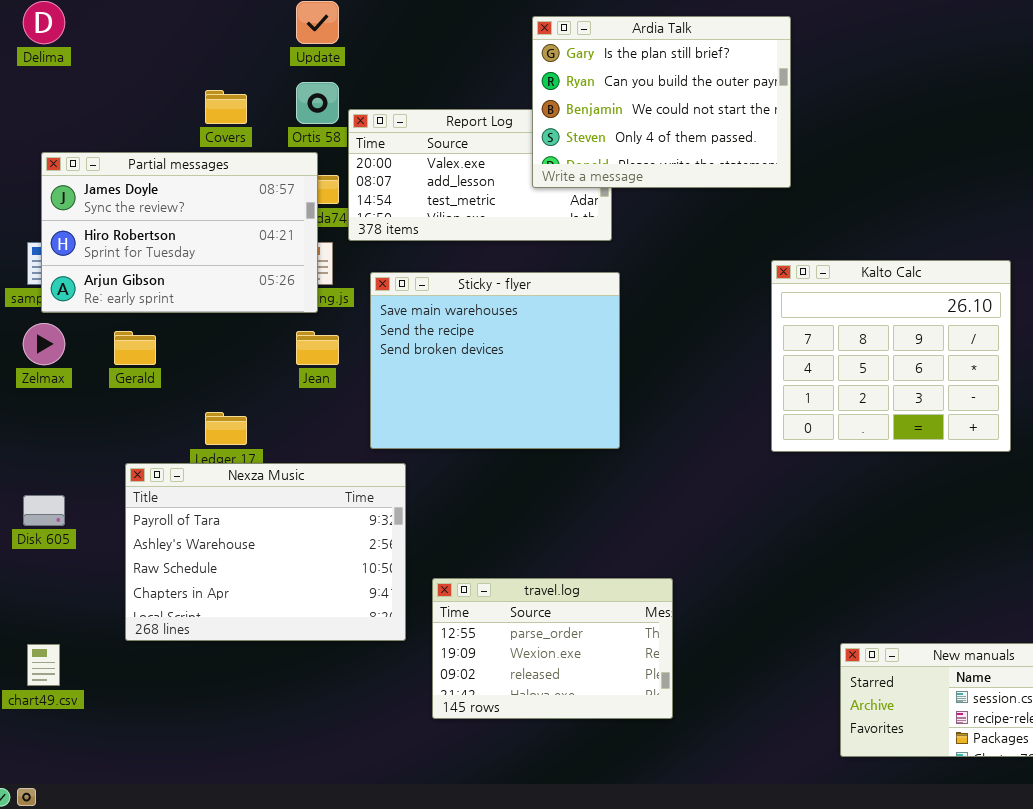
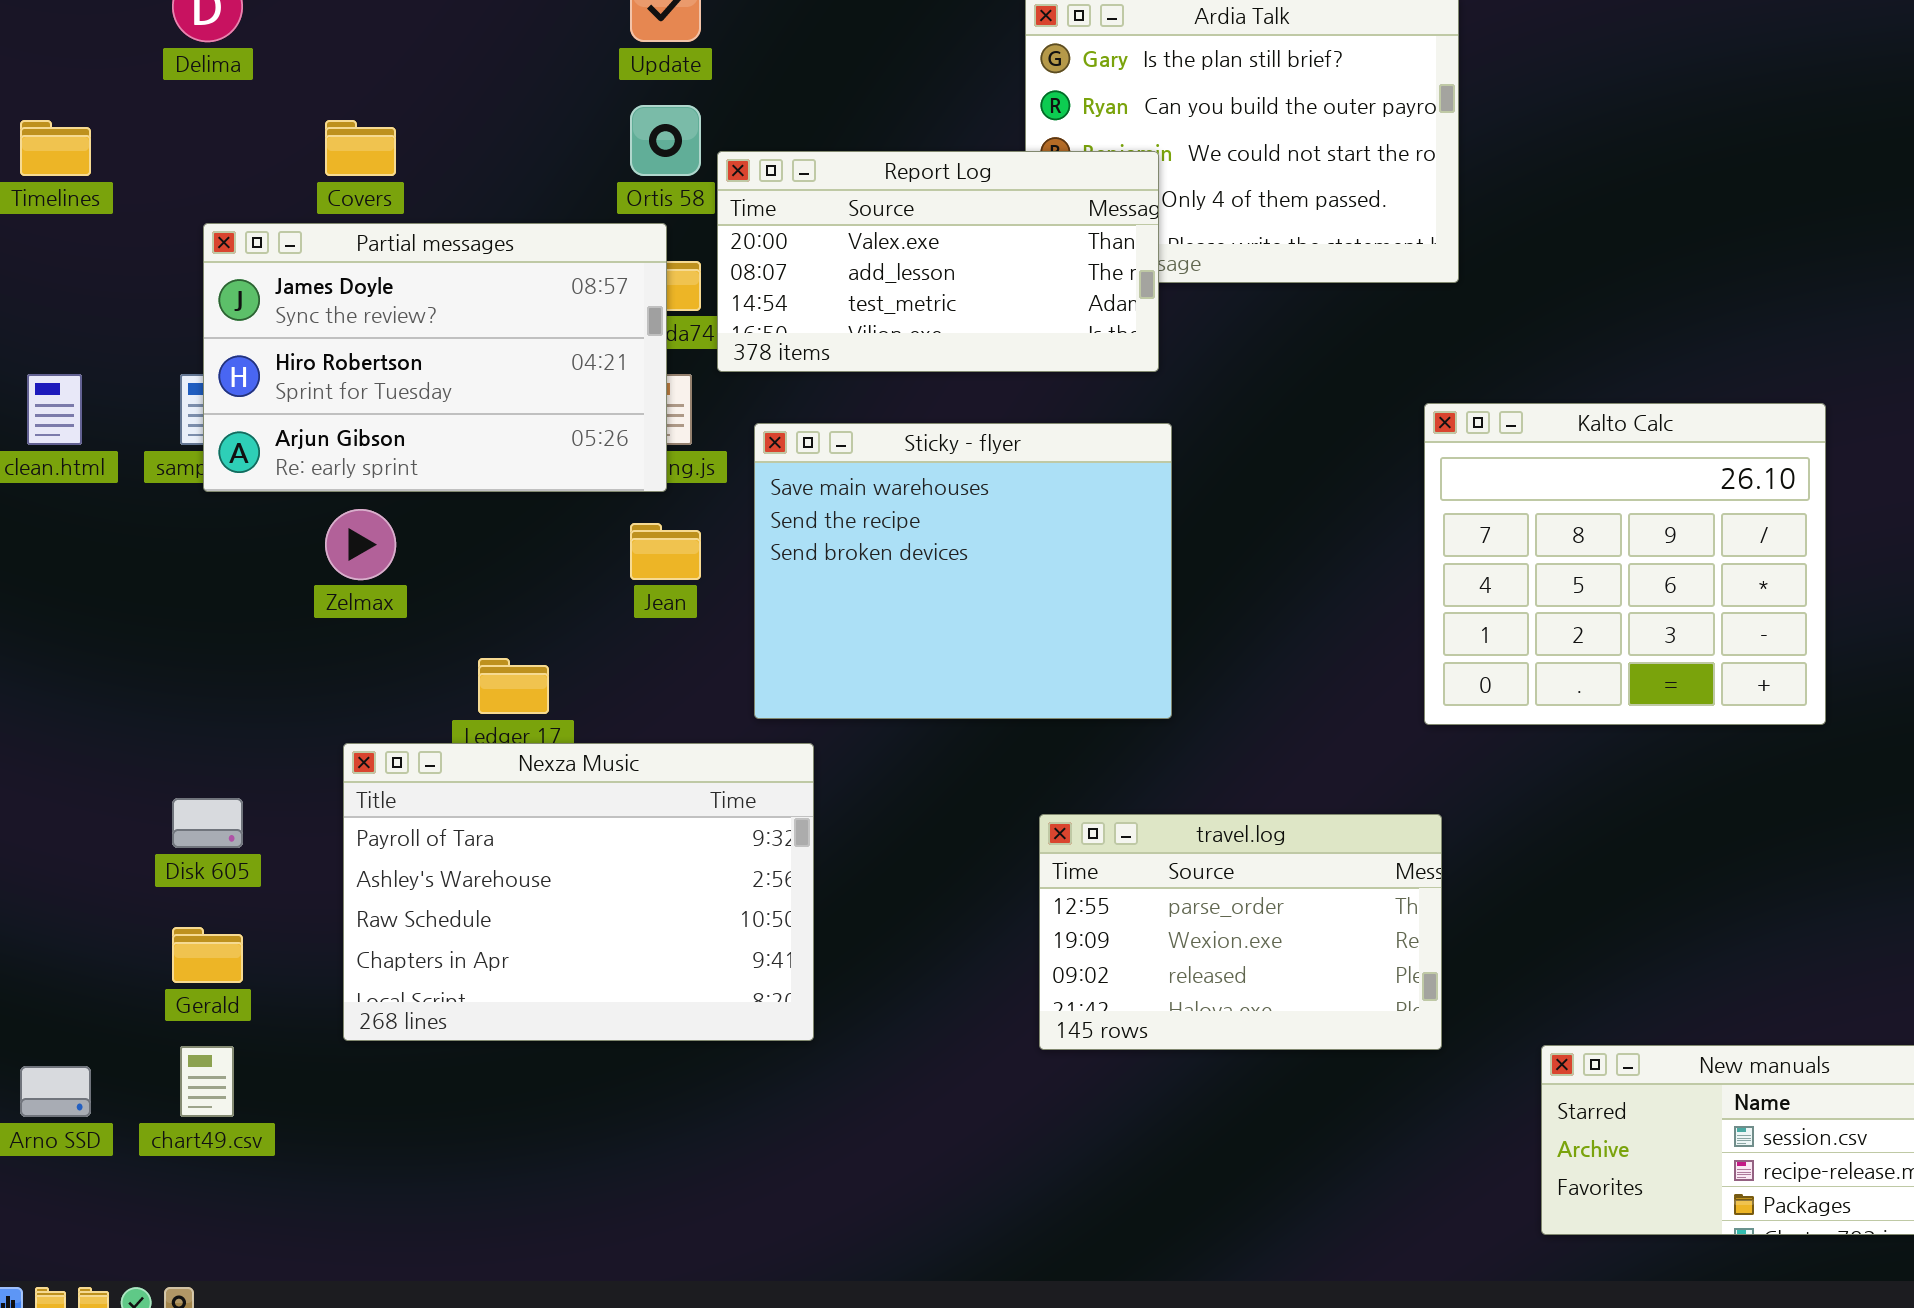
Covers: [205,90,247,124] -> [325,120,396,176], moved
Report Log: [348,109,612,241] -> [717,151,1159,372], raised
Zelmax: [23,323,65,365] -> [325,509,396,580], moved
Gerald: [114,331,156,365] -> [172,927,243,983], moved
travel.log: [432,578,673,719] -> [1039,814,1442,1050], moved

